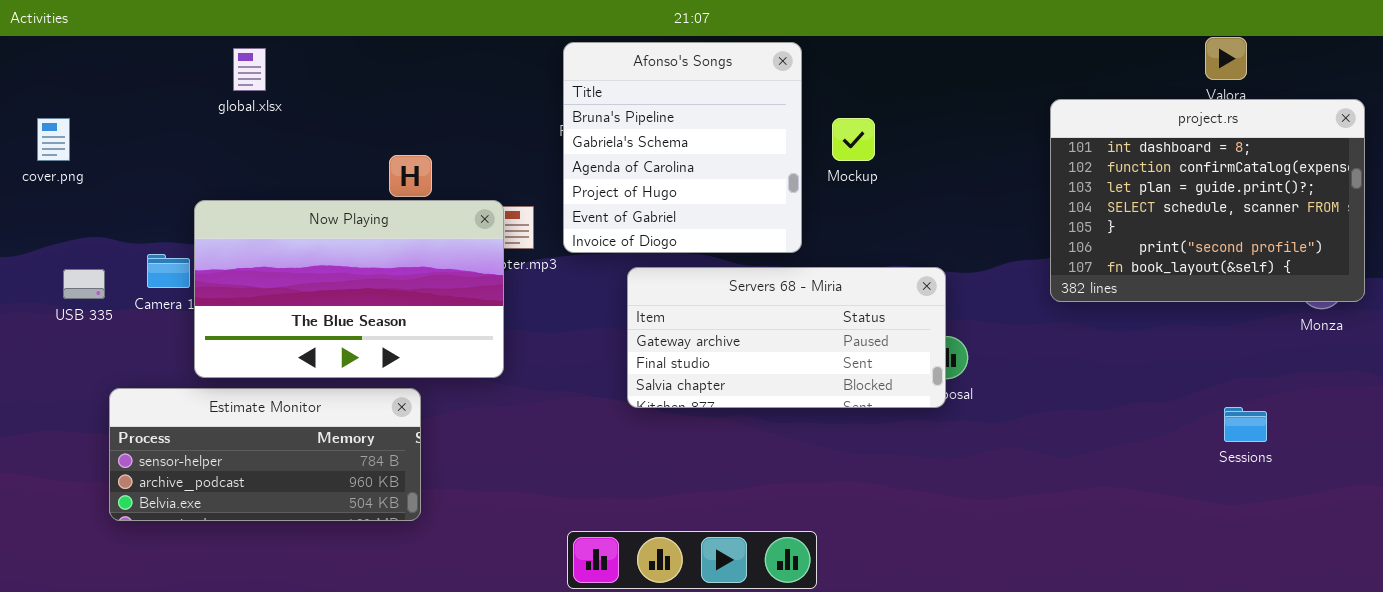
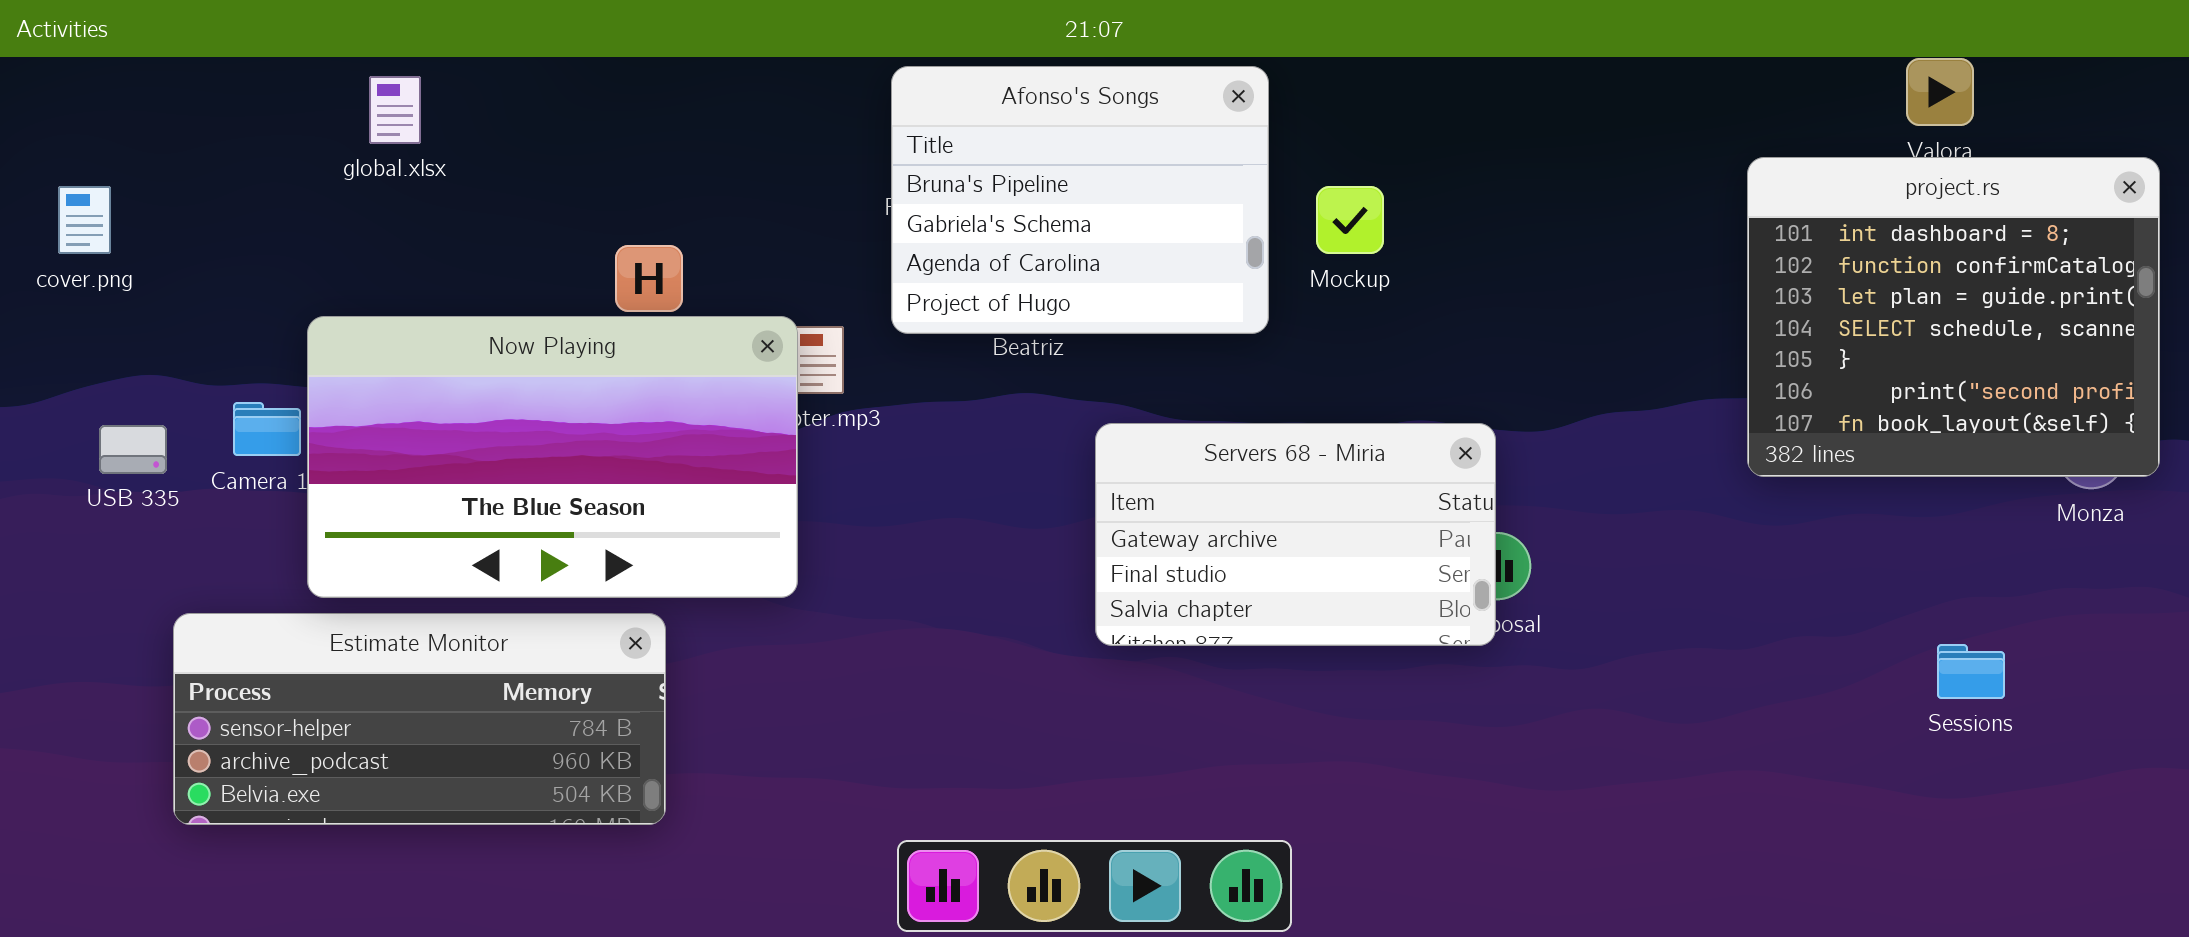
Afonso's Songs: [563,42,802,253] -> [891,66,1269,334], resized
project.rs: [1050,99,1365,302] -> [1747,157,2160,477], resized
Servers 68 - Miria: [627,267,946,408] -> [1095,423,1496,646], resized

